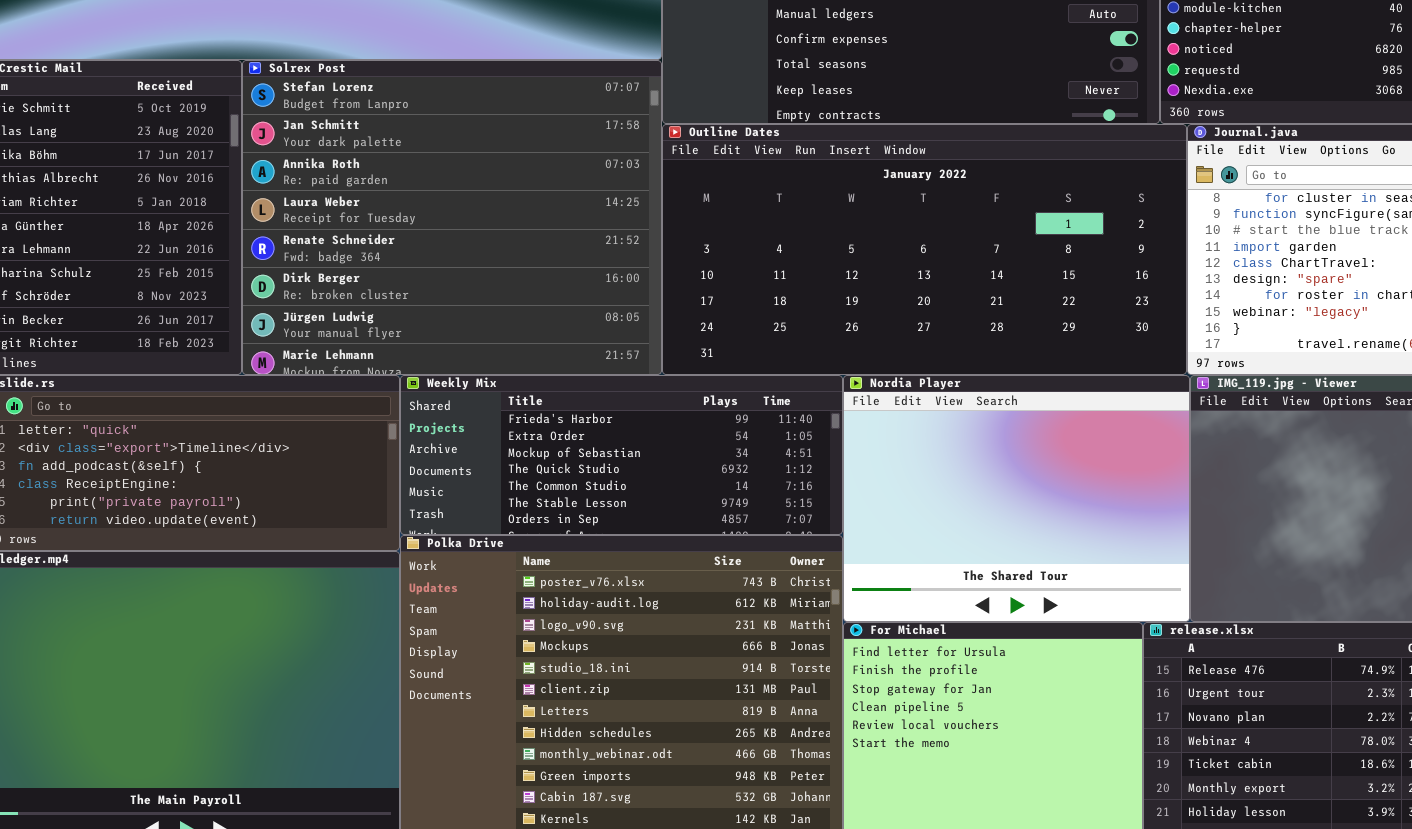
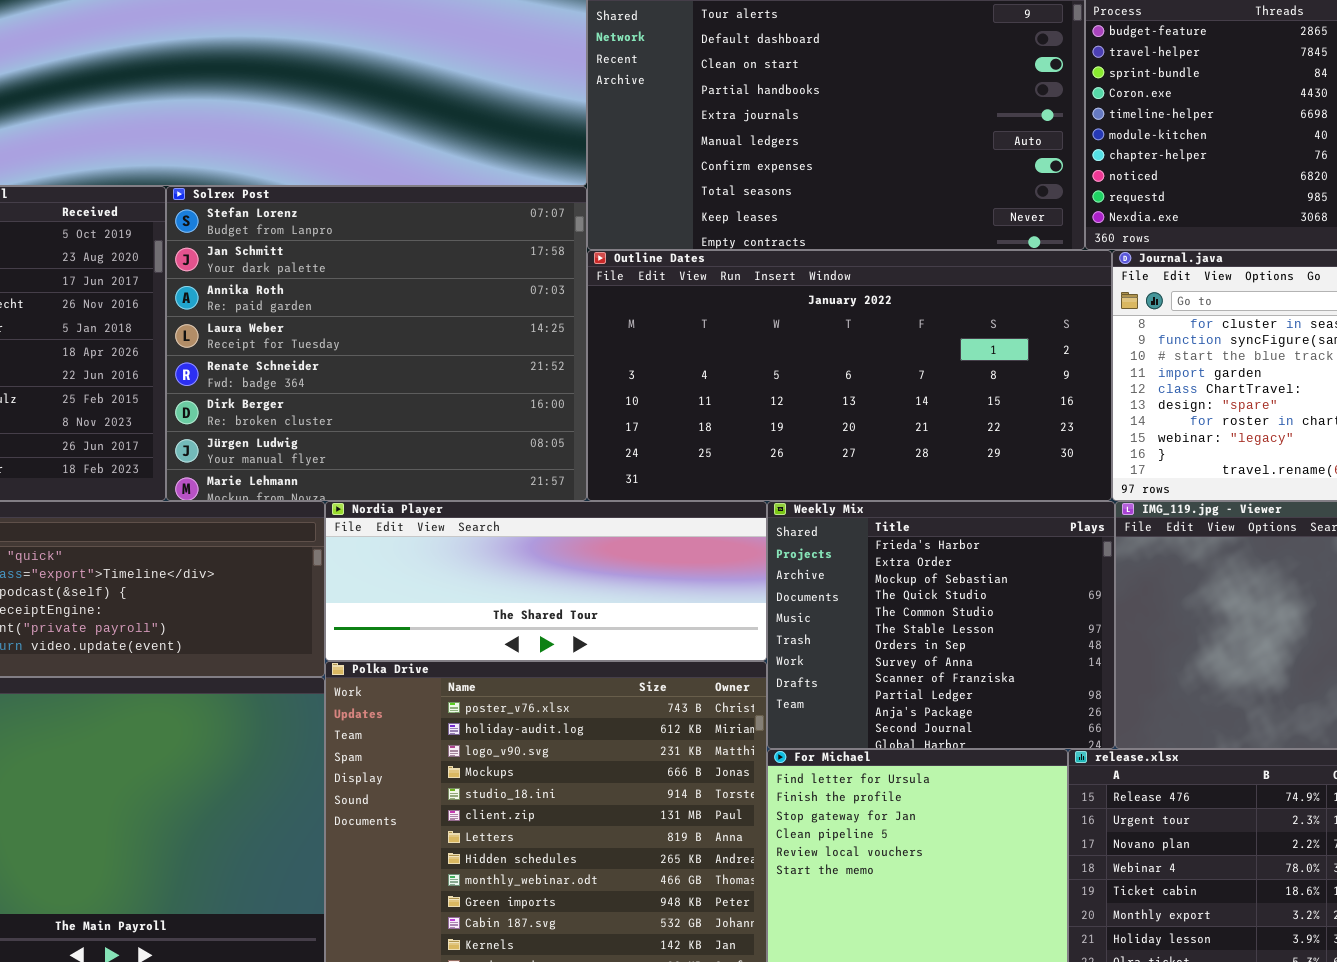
Weekly Mix: [400,375,843,535] -> [767,501,1115,749], moved, resized
Nordia Player: [843,375,1190,622] -> [325,501,767,661], moved, resized

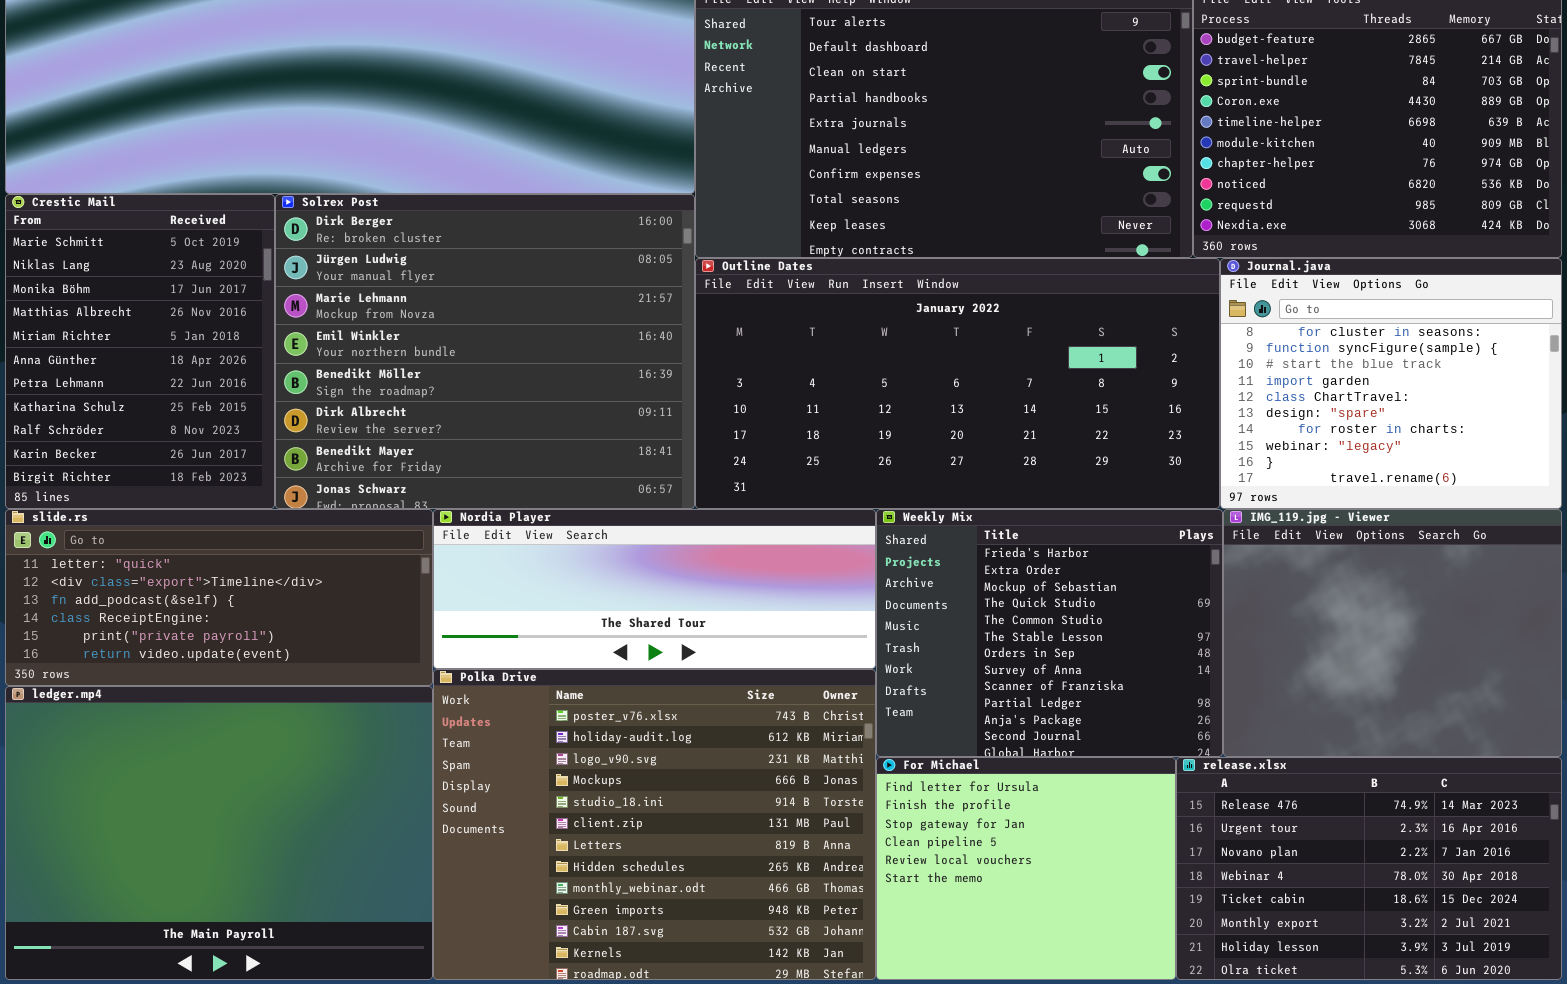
Solrex Post: [166,186,587,501] -> [275,194,695,509], scrolled down 5 rows

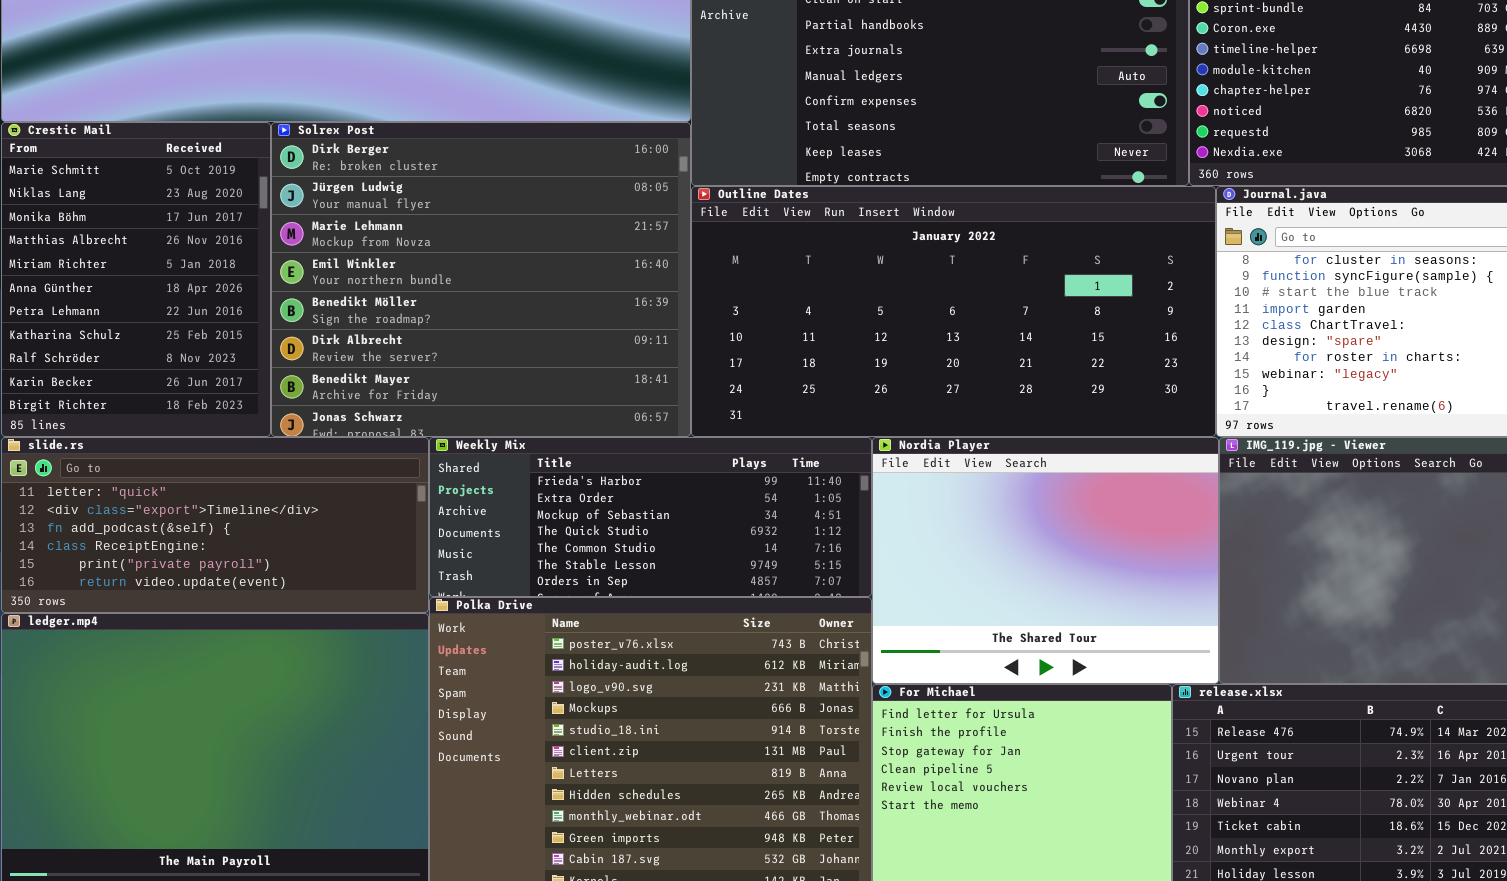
Nordia Player: [433,509,876,669] -> [872,437,1219,684], moved, resized
Weekly Mix: [876,509,1223,757] -> [429,437,872,597], moved, resized

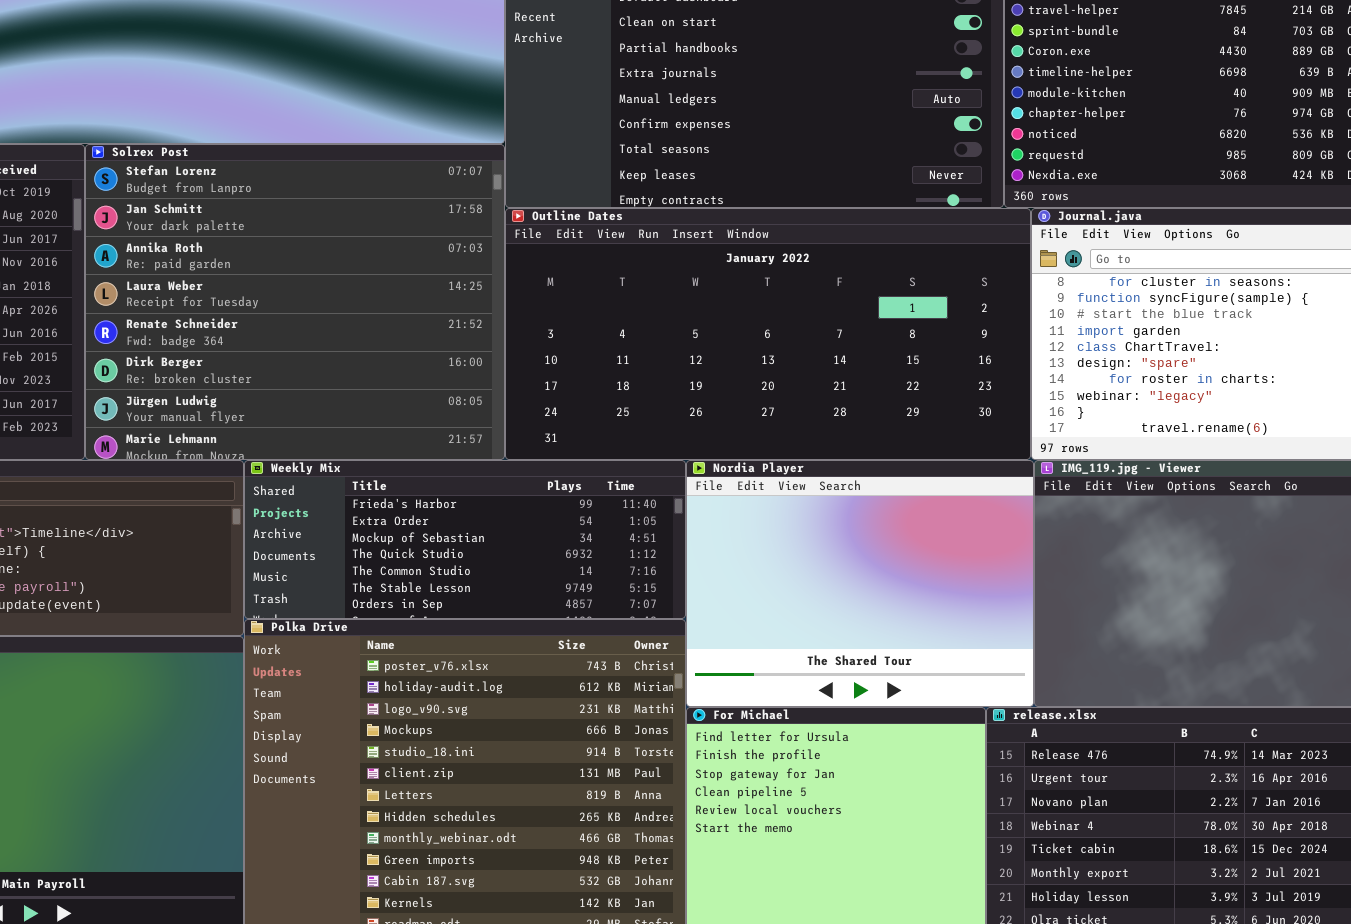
Solrex Post: [271,122,691,437] -> [85,144,505,460], scrolled up 5 rows

